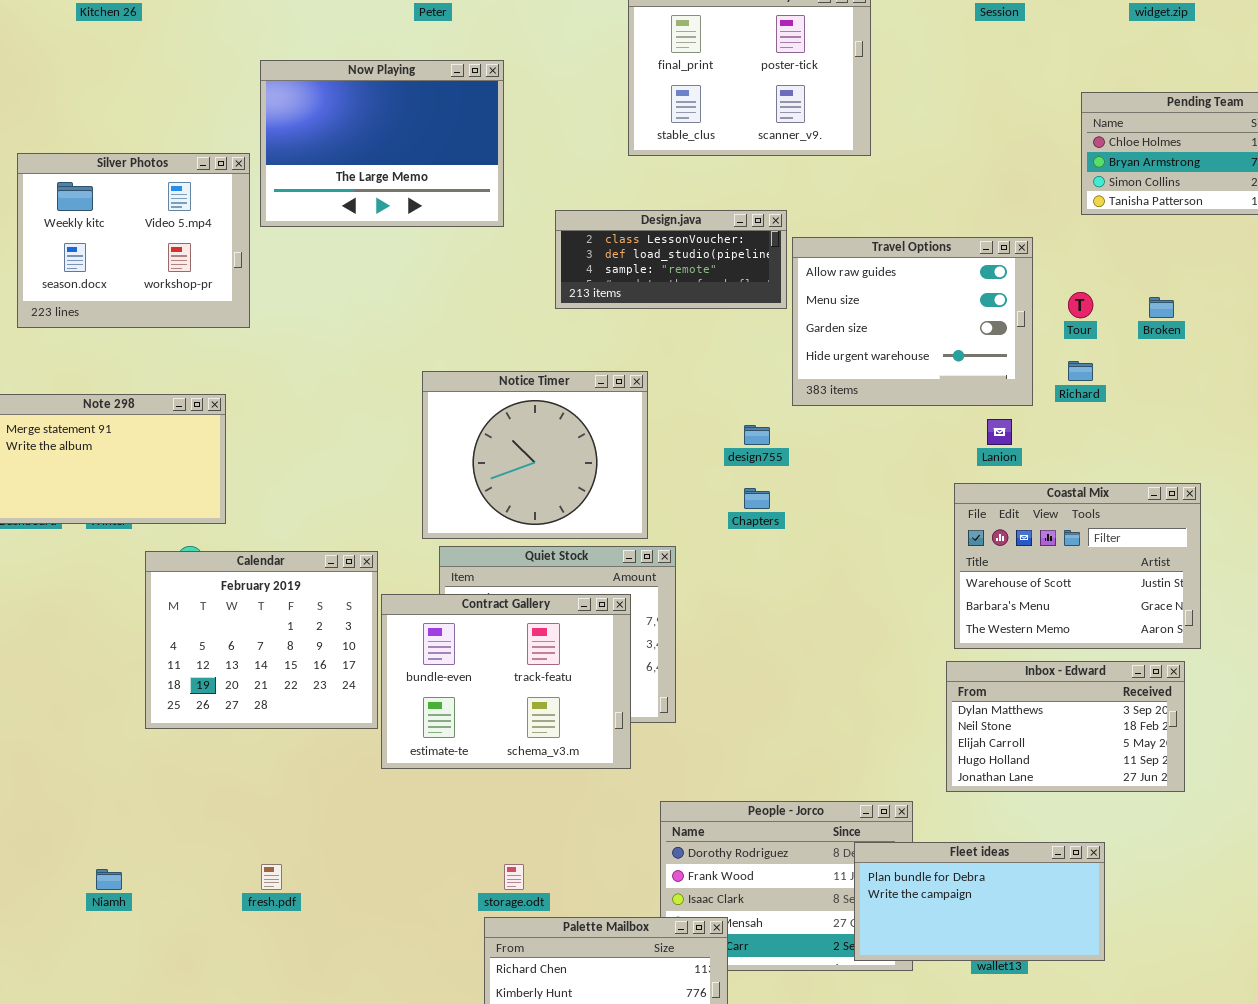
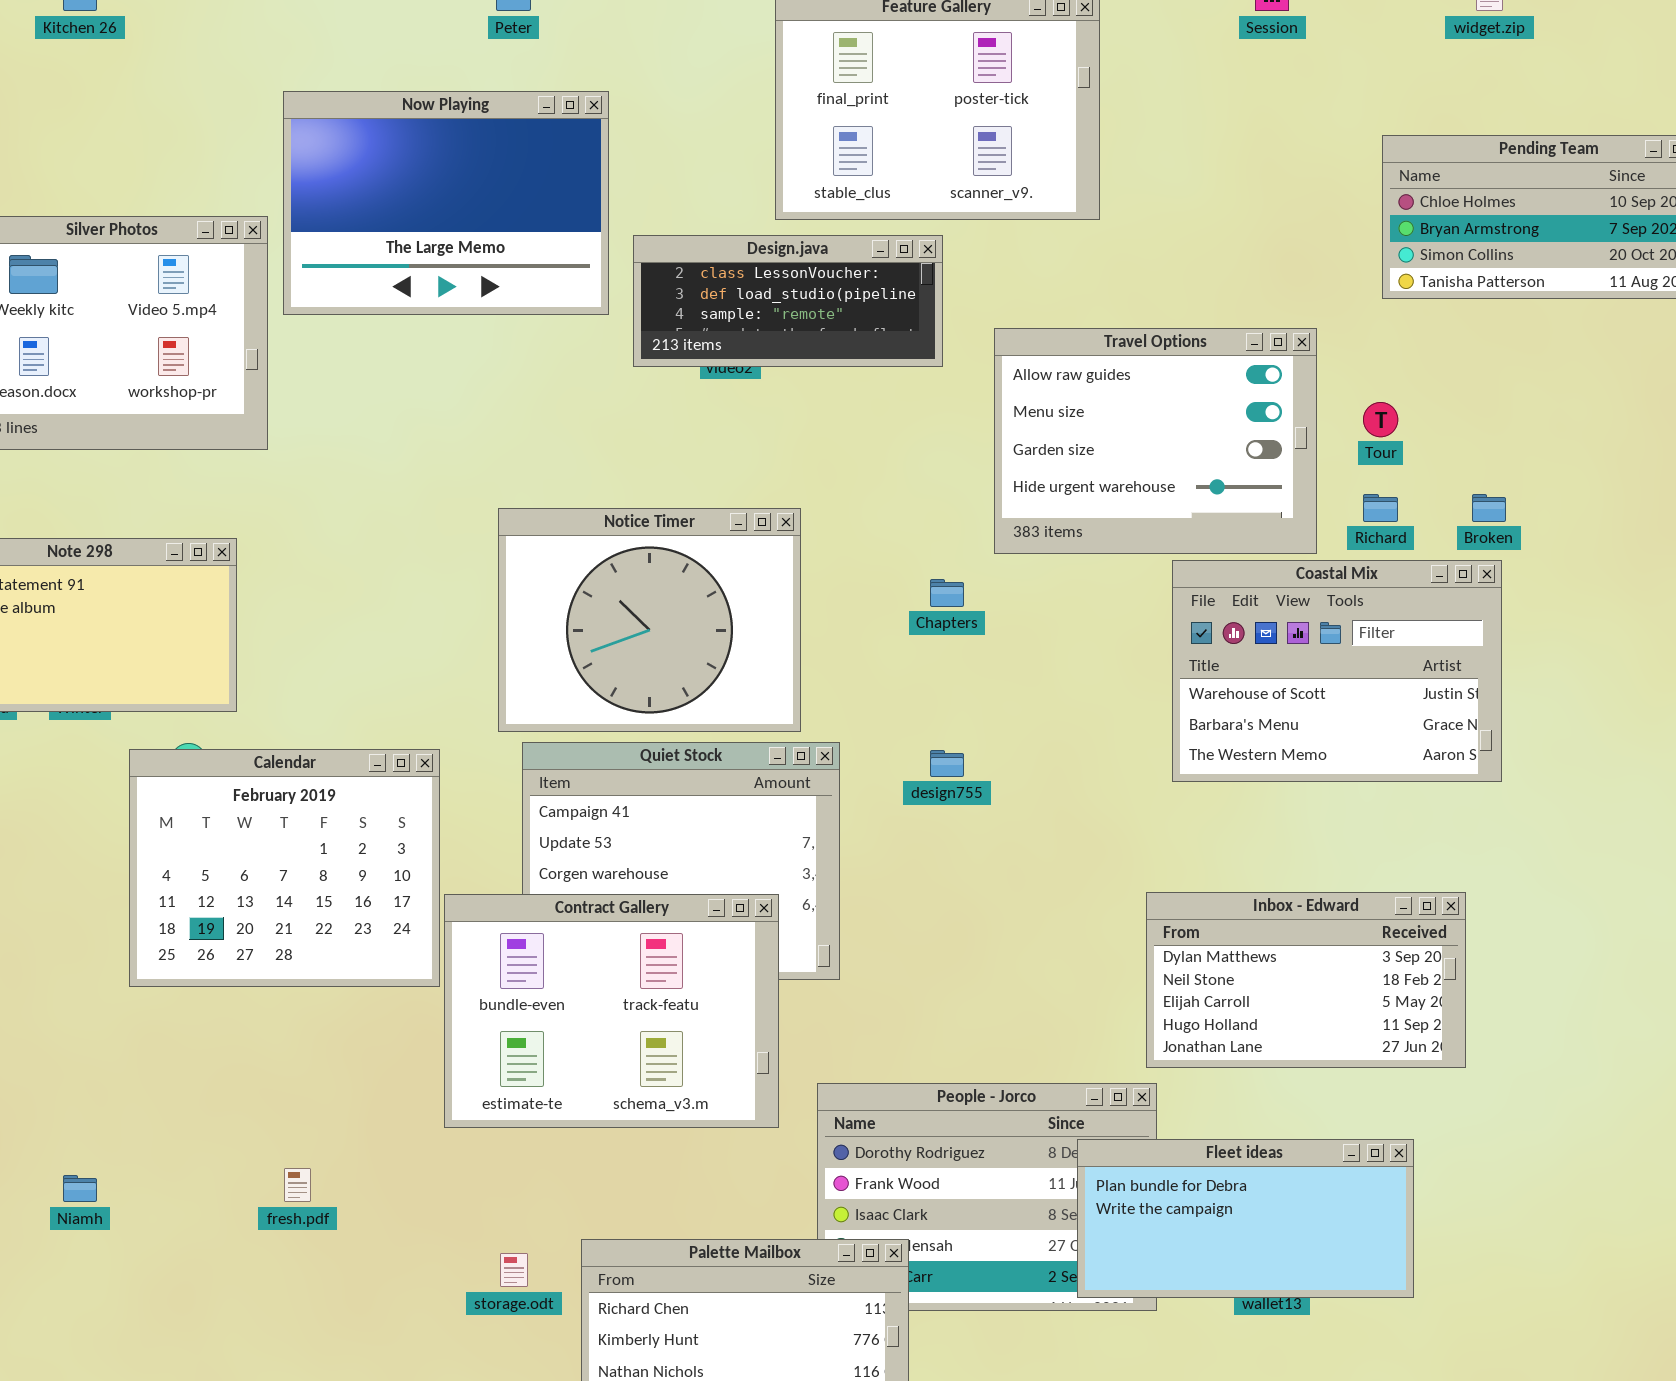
Design.java: [555,210,787,309] -> [633,235,943,367], moved
Broken: [1149,297,1174,318] -> [1472,494,1506,522], moved
design755: [744,425,770,445] -> [930,750,964,777], moved
Coastal Mix: [954,483,1201,649] -> [1172,560,1502,782], moved
Chapters: [744,488,770,509] -> [930,579,964,607], moved
Contract Gallery: [381,594,631,769] -> [444,894,779,1128], moved
Inbox - Edward: [946,661,1185,792] -> [1146,892,1466,1068], moved
storage.odt: [504,864,524,890] -> [500,1253,528,1287], moved

